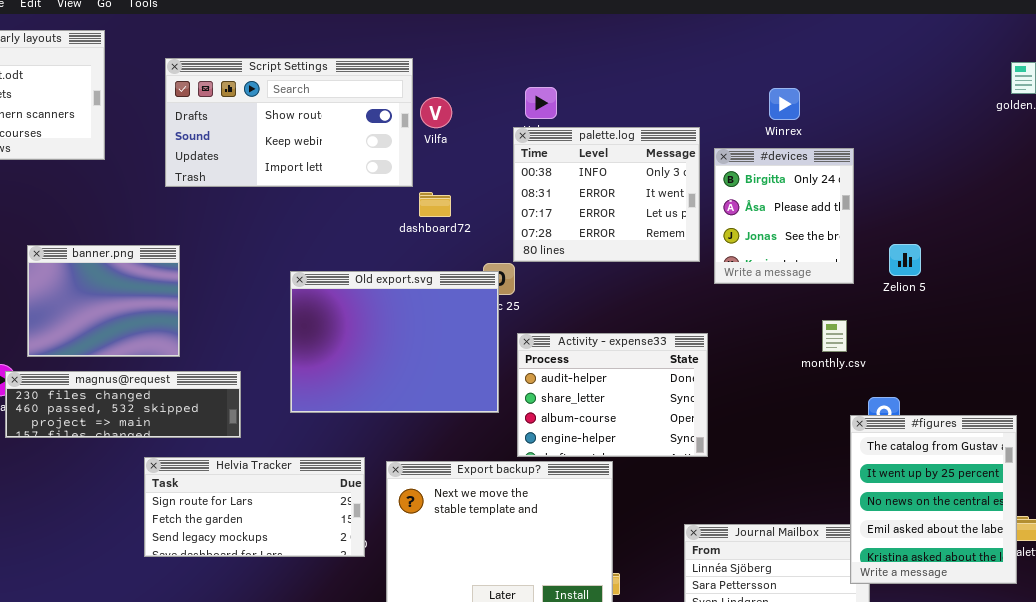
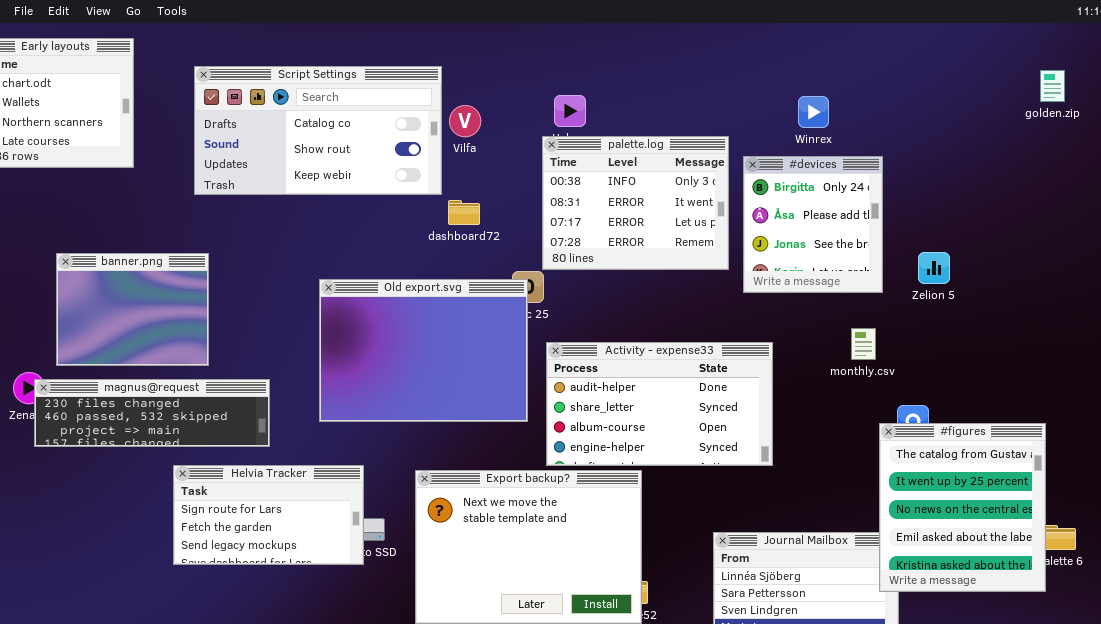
Script Settings: [165,58,413,187] -> [194,66,442,195], scrolled up 1 row
Activity - expense33: [517,333,708,457] -> [546,342,773,466], resized
Helvia Tracker: [144,457,365,557] -> [173,465,364,565], resized

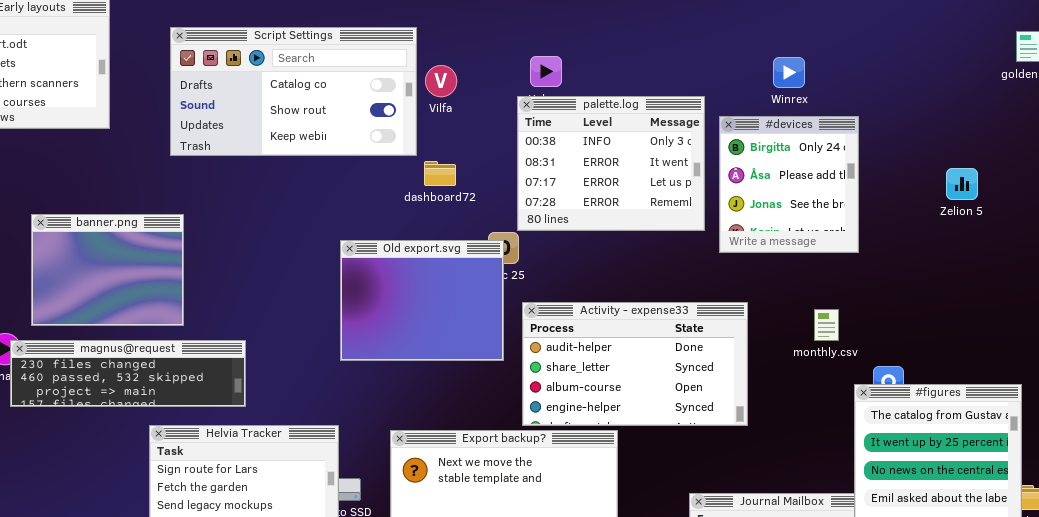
Zelion 5: [918,252,950,284] -> [946,168,978,200], moved
Old export.svg: [319,279,528,422] -> [340,240,504,361], resized
monthly.csv: [851,328,876,360] -> [814,309,839,341], moved

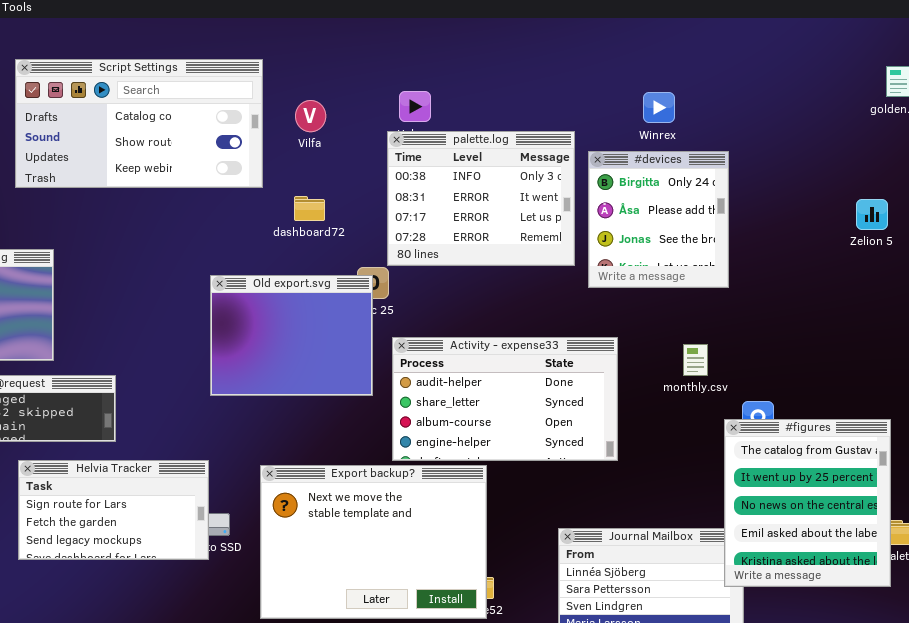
Script Settings: [170,27,417,156] -> [15,59,263,188], moved
Zelion 5: [946,168,978,200] -> [856,199,888,230], moved

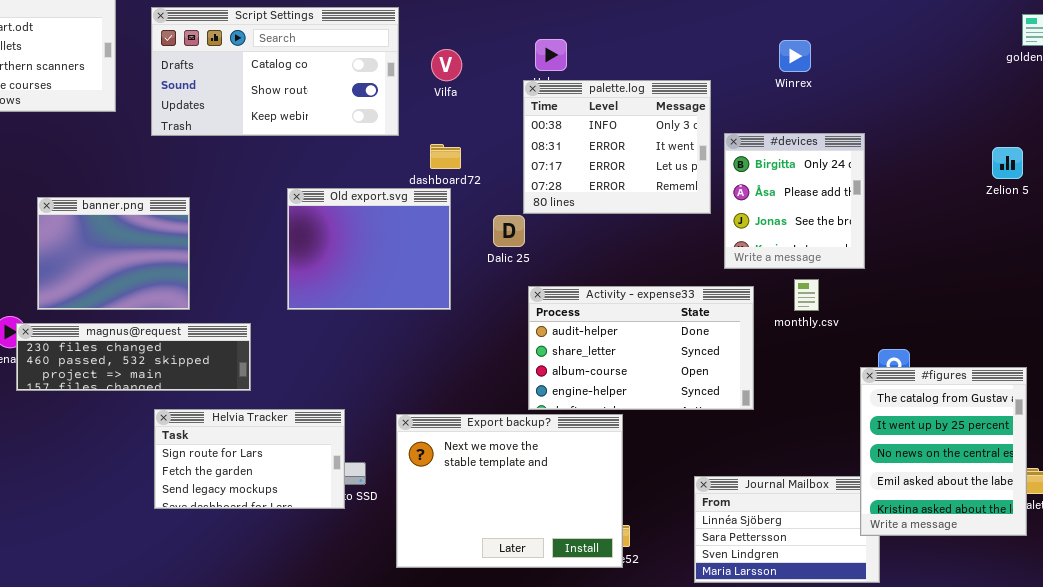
#devices: [588,151,729,288] -> [724,133,865,269], moved
Old export.svg: [210,275,373,396] -> [287,188,451,310], moved
monthly.csv: [683,344,708,376] -> [794,279,819,311], moved

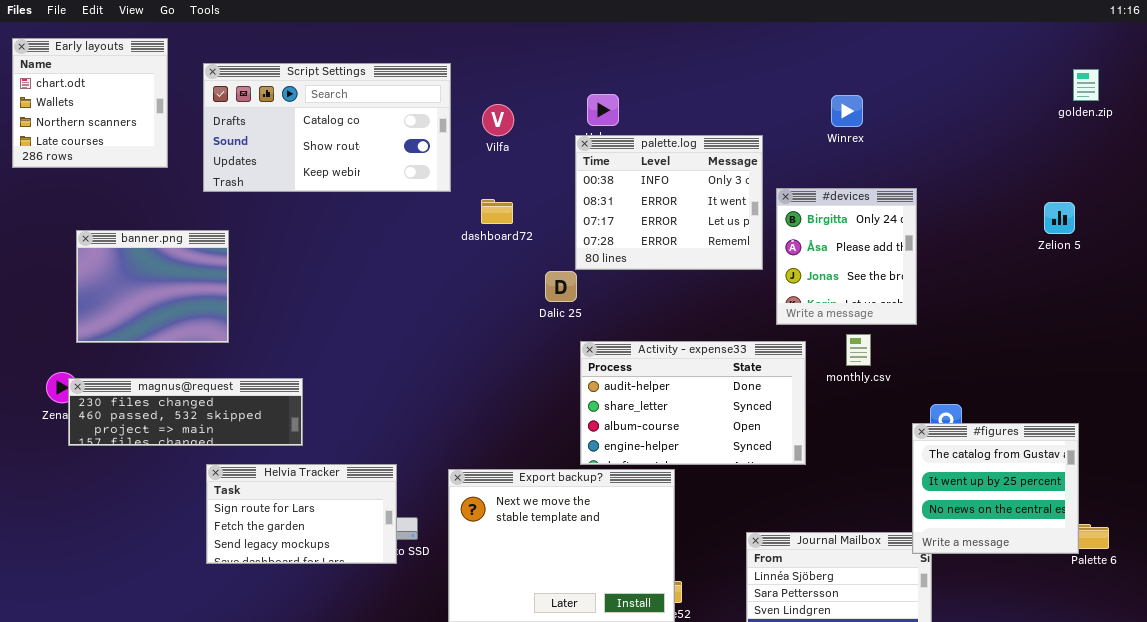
Old export.svg: [287,188,451,310] -> none, closed
banner.png: [37,197,190,310] -> [76,230,229,343], moved
#figures: [860,367,1027,536] -> [912,423,1079,554], resized

